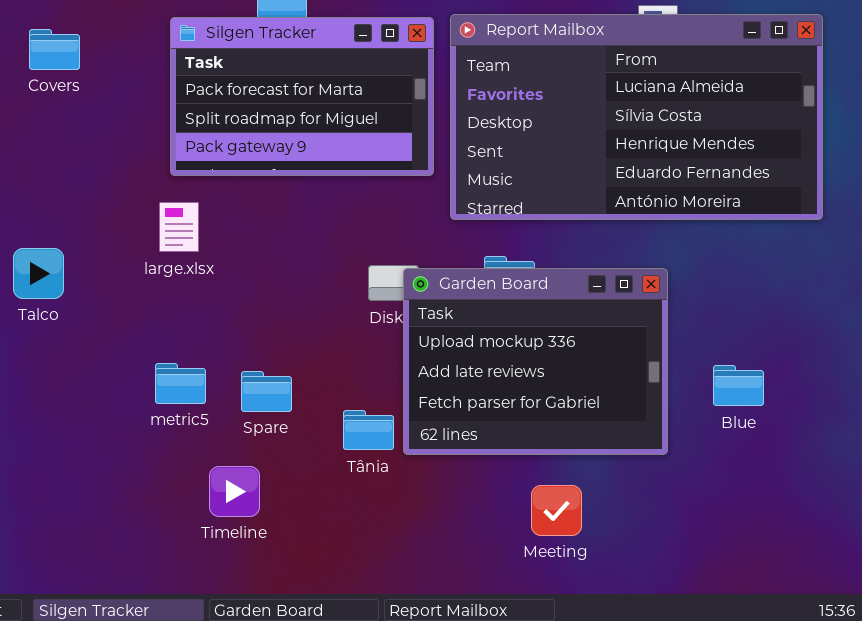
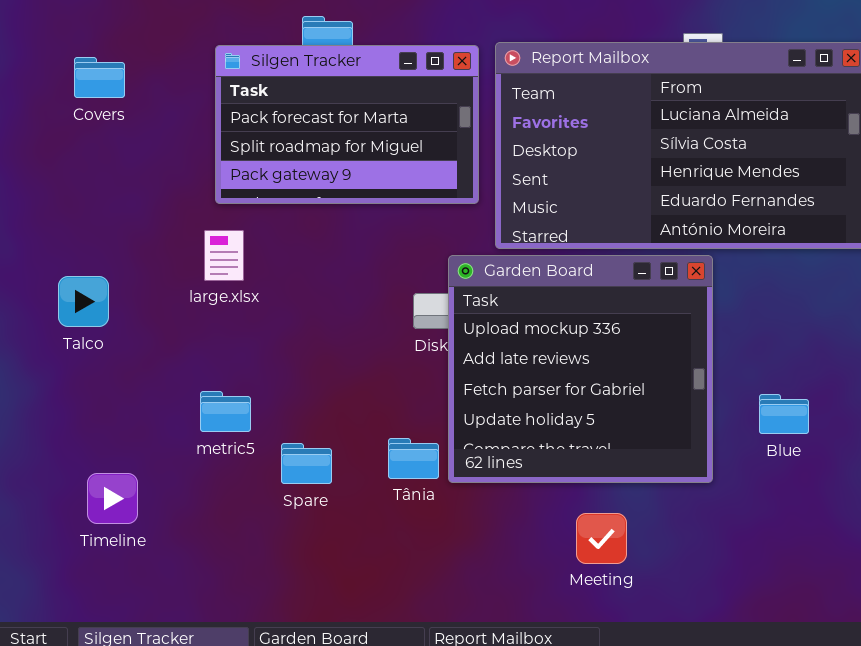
Garden Board: [403,268,668,455] -> [448,255,713,483], resized
Spare: [241,371,292,412] -> [281,443,332,484], moved
Timeline: [209,466,260,517] -> [87,473,138,524], moved

